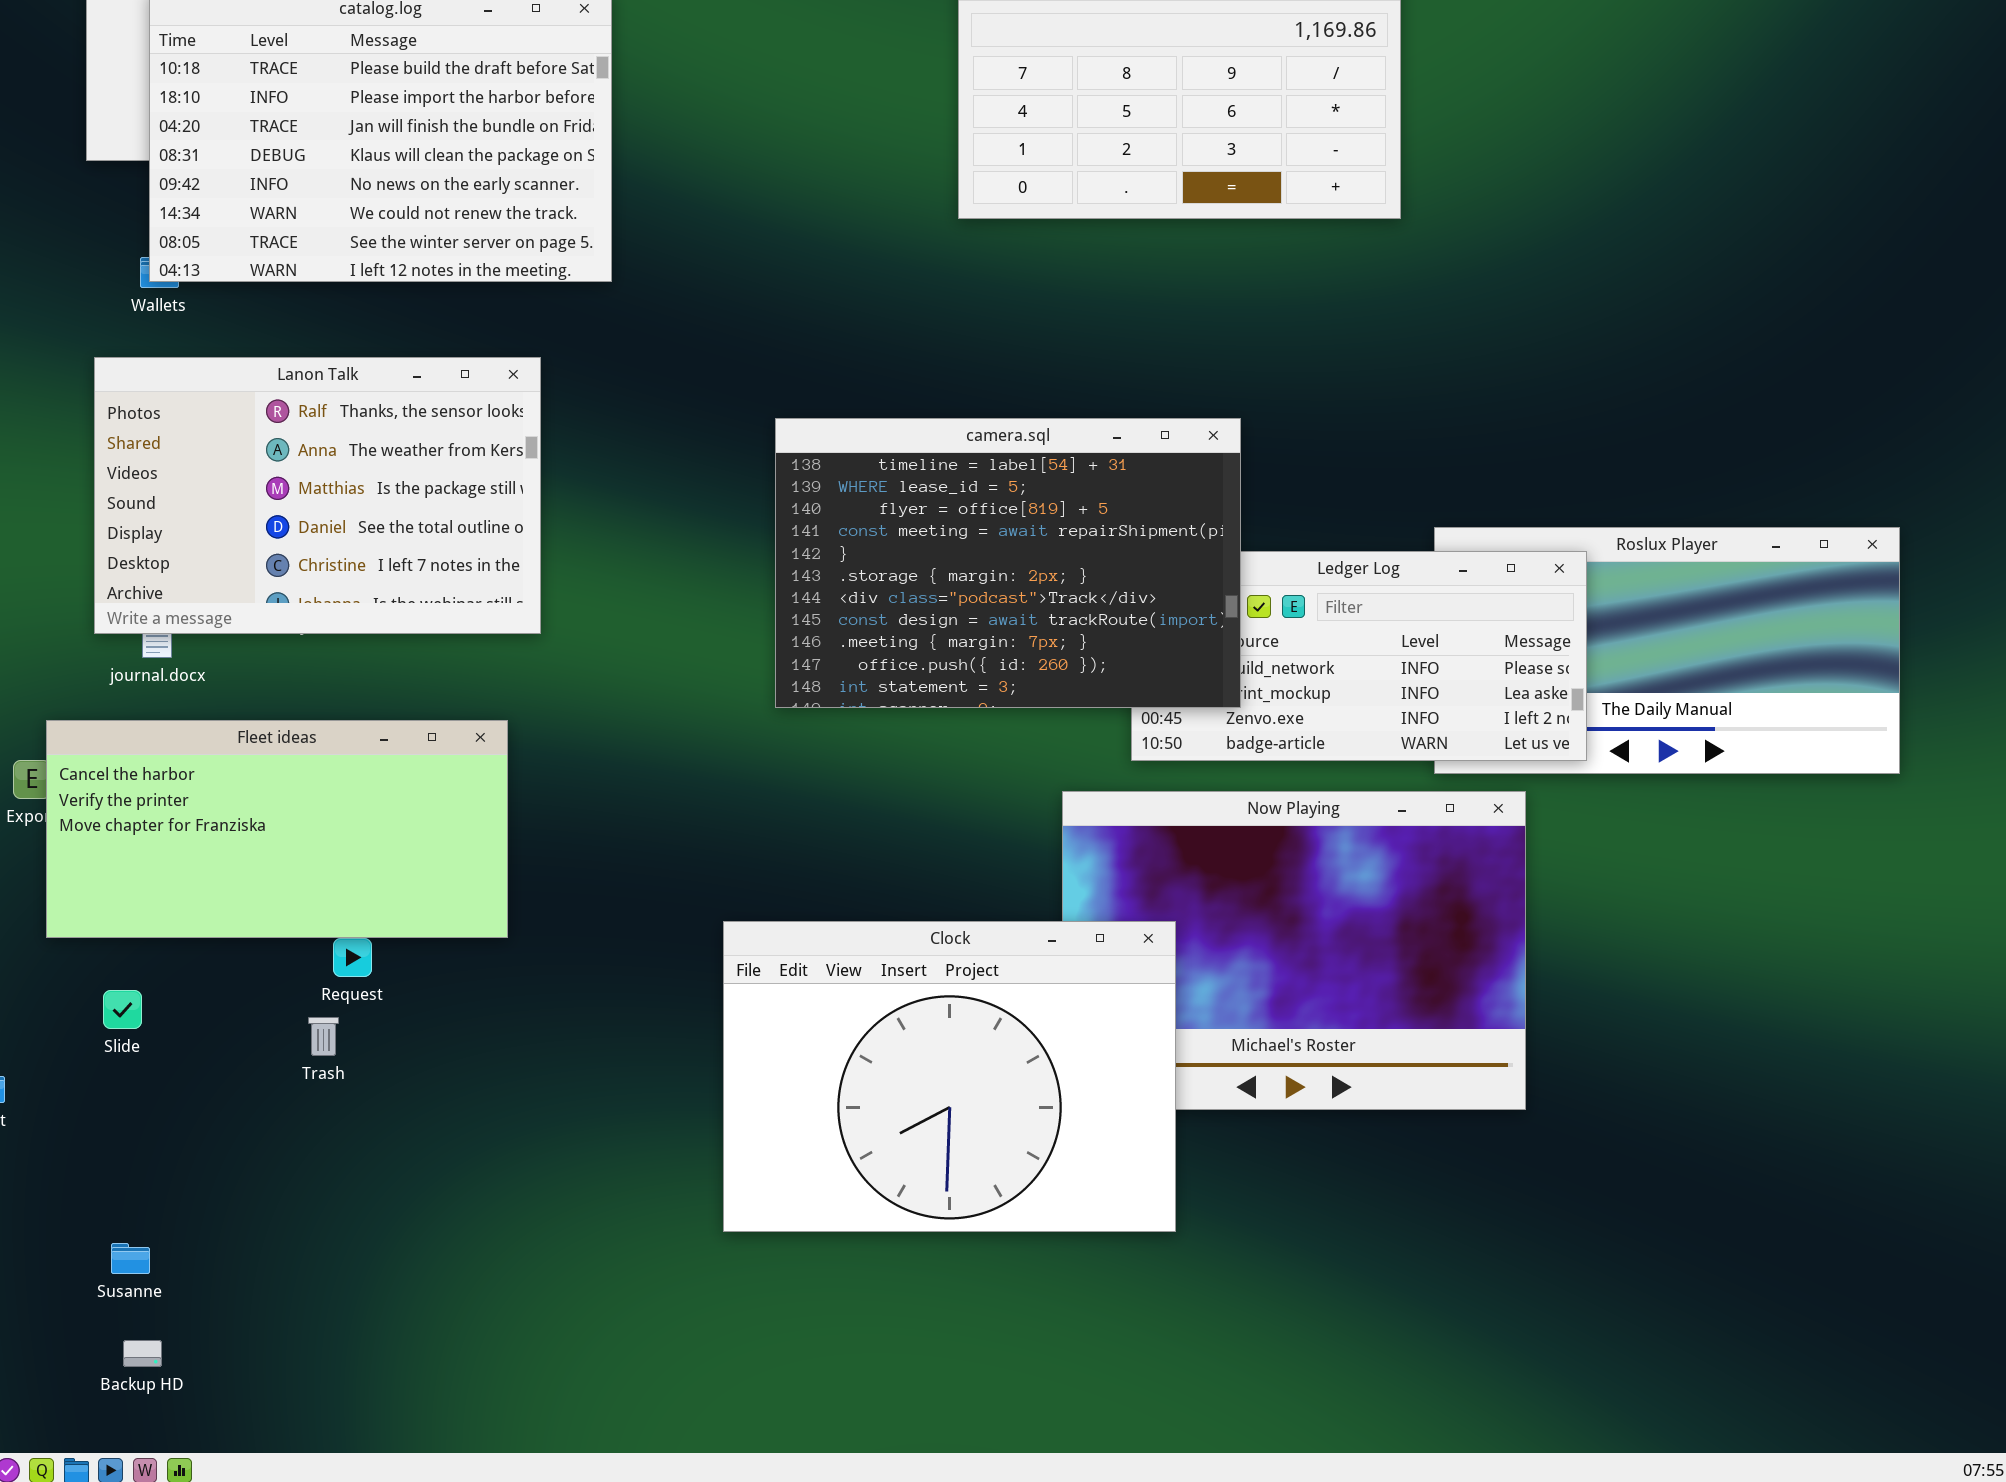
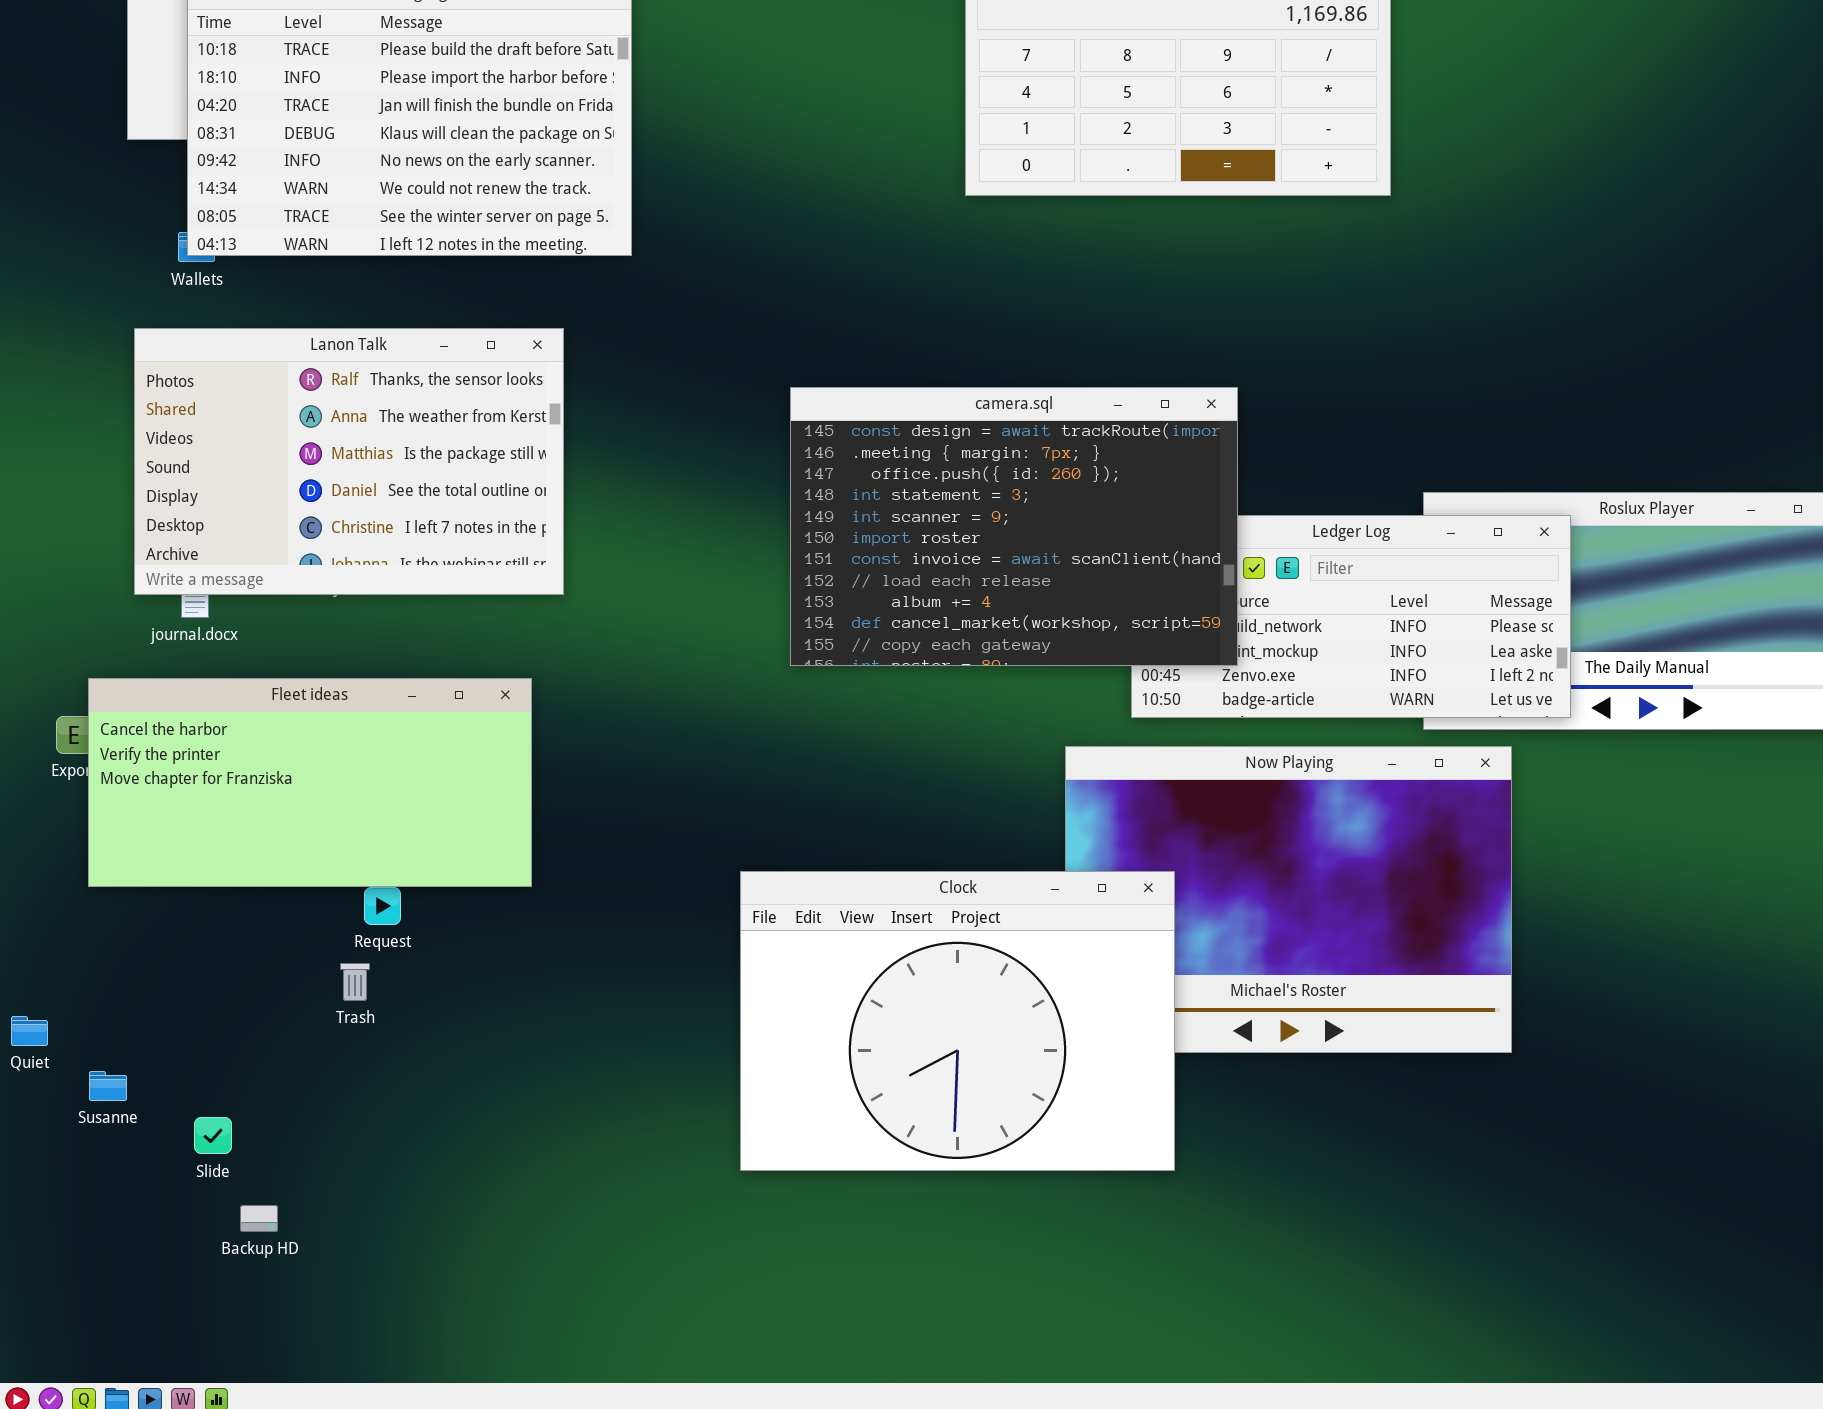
camera.sql: [775,418,1241,708] -> [790,387,1238,666], scrolled down 7 rows
Slide: [103,990,142,1029] -> [194,1117,232,1154], moved
Susanne: [111,1243,150,1274] -> [89,1071,127,1101], moved
Backup HD: [123,1340,162,1367] -> [240,1205,278,1232], moved

